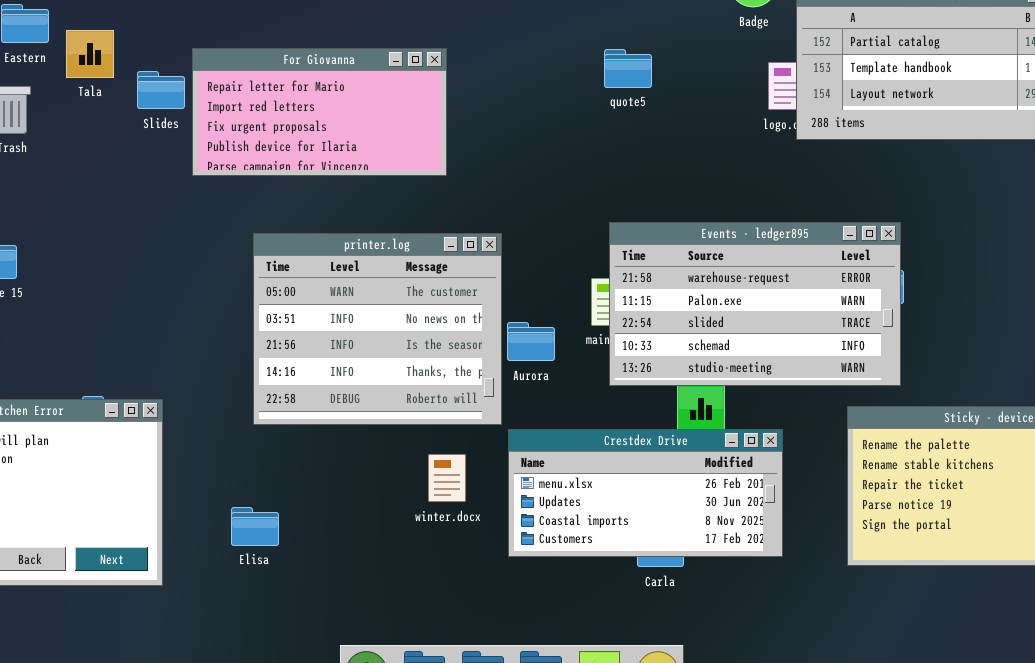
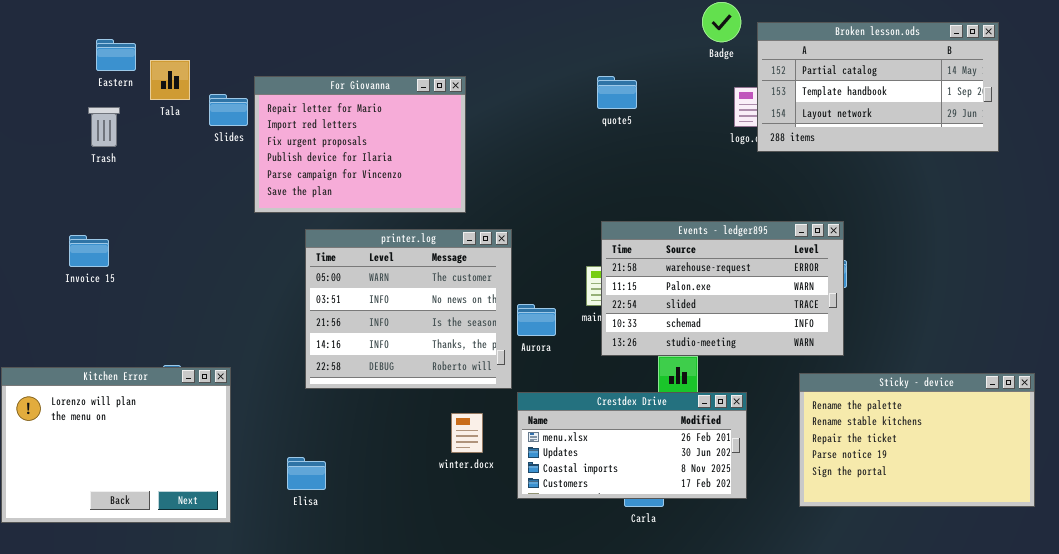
For Giovanna: [192,48,447,176] -> [254,76,466,213], resized

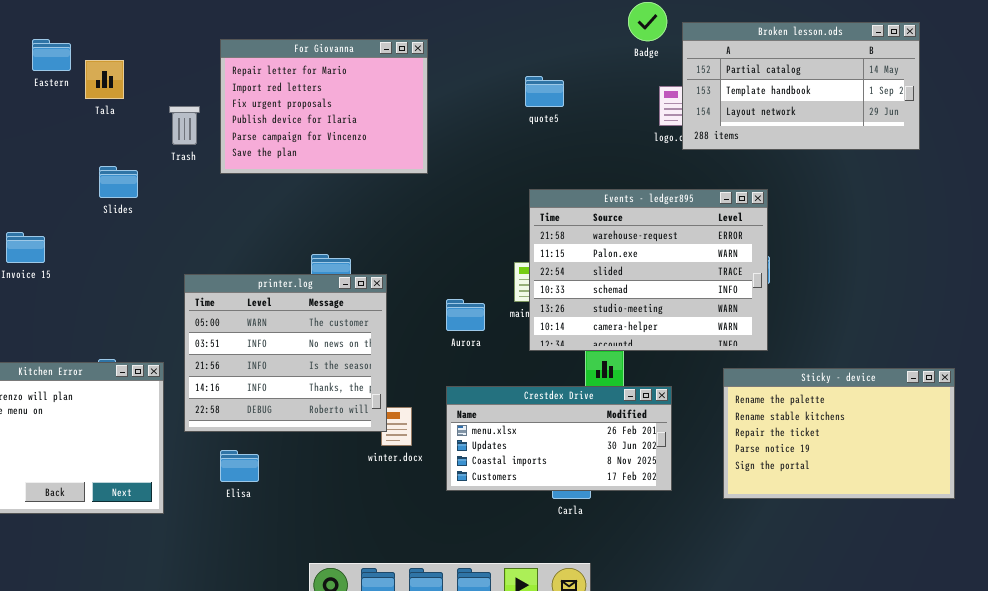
For Giovanna: [254,76,466,213] -> [220,39,428,174], moved
Slides: [209,94,248,126] -> [99,166,138,198], moved
Trash: [88,107,120,147] -> [169,106,200,145], moved
Events - ledger895: [601,221,844,356] -> [529,189,768,351], resized
printer.log: [305,229,512,389] -> [184,274,387,432], moved

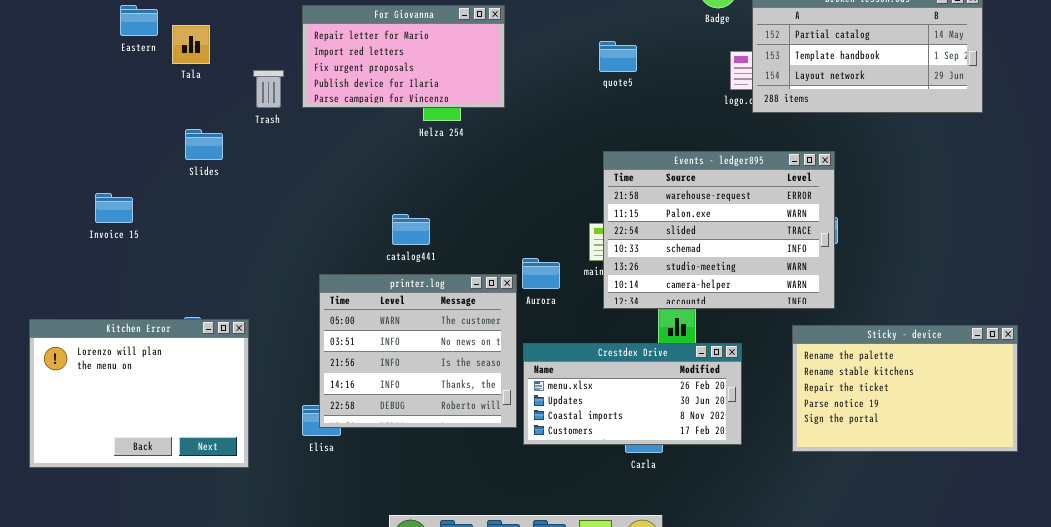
For Giovanna: [220,39,428,174] -> [302,5,505,108], resized
printer.log: [184,274,387,432] -> [319,274,517,428], moved

